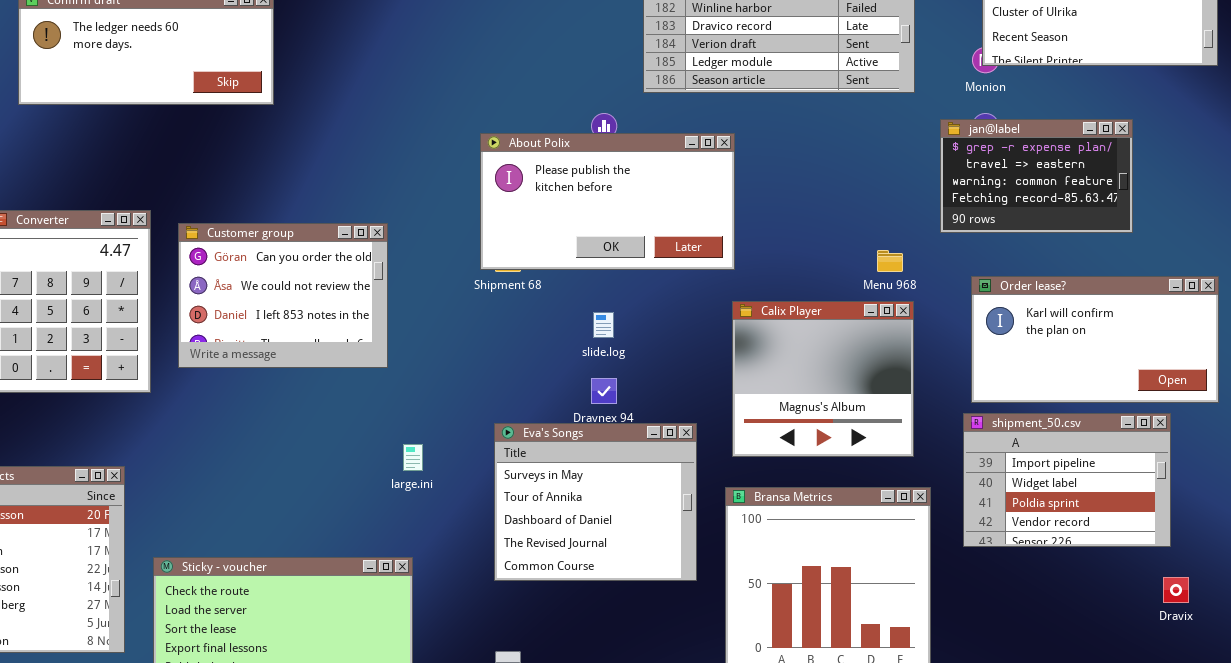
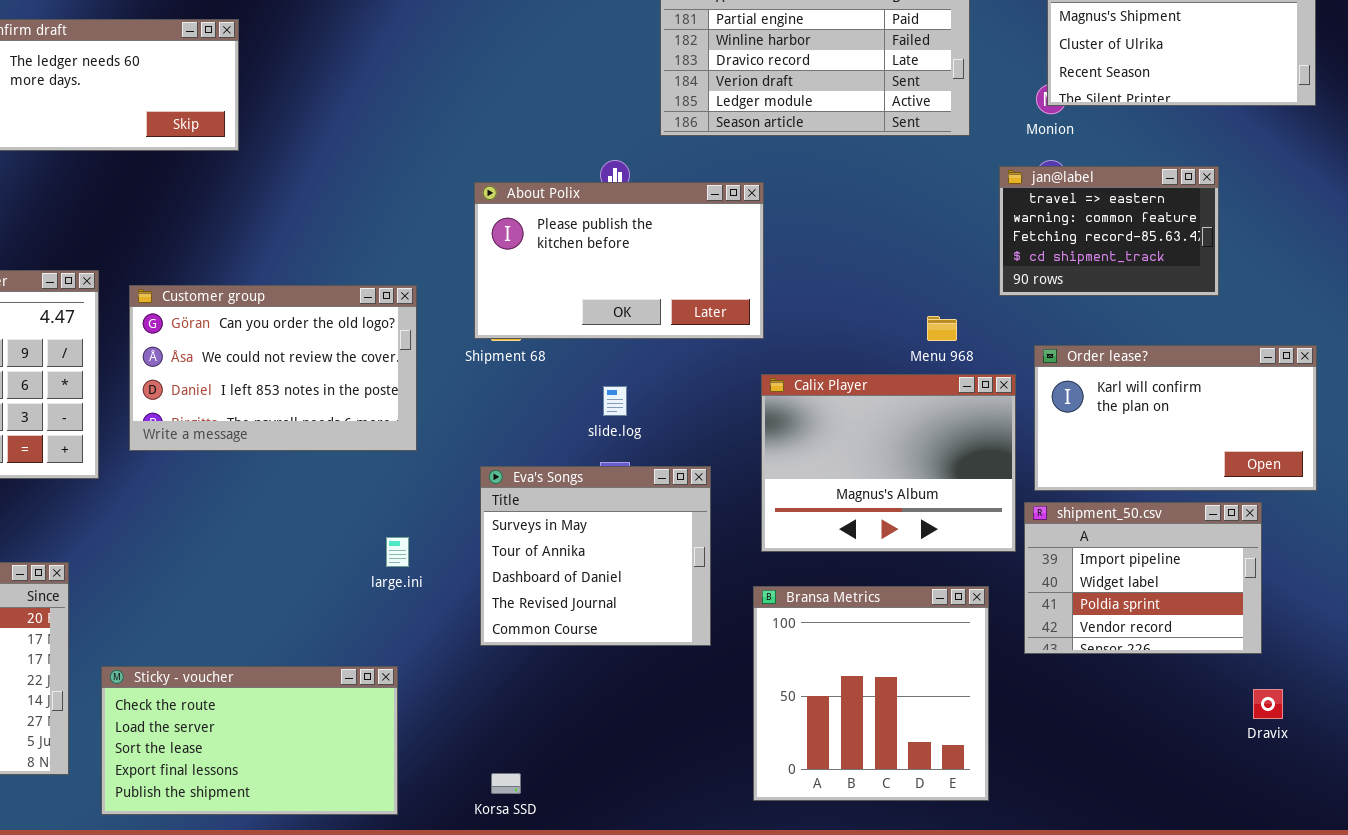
jan@label: [940,119,1133,233] -> [999,166,1219,296], scrolled down 1 row
Customer group: [178,223,388,368] -> [129,285,417,451], resized
Calix Player: [732,301,914,457] -> [761,374,1016,552], resized
Eva's Songs: [494,423,697,581] -> [480,466,711,646], moved

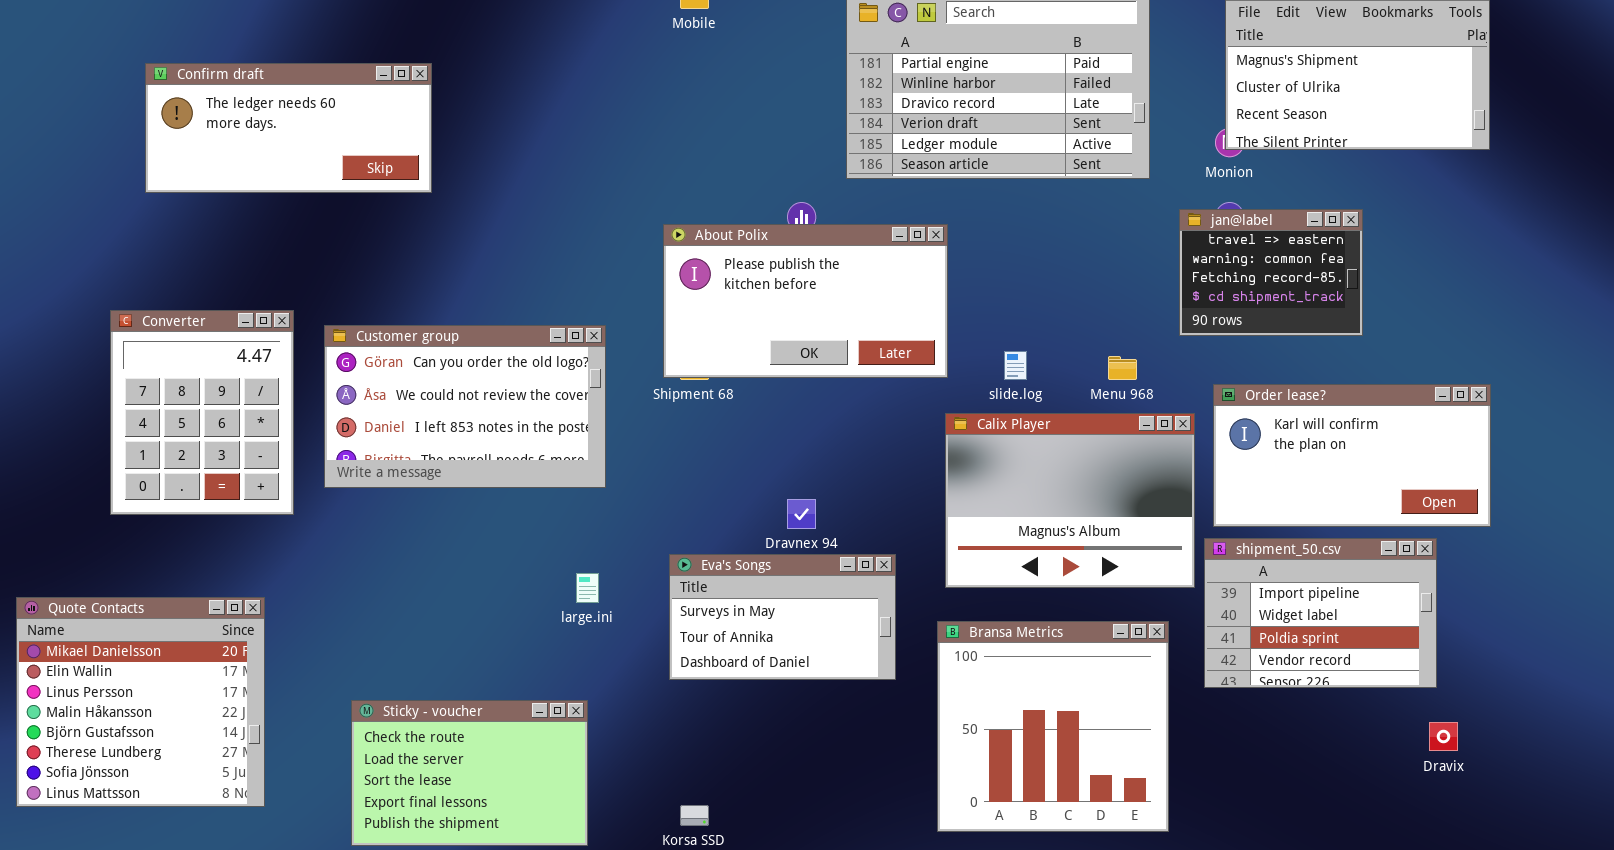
jan@label: [999,166,1219,296] -> [1179,209,1363,336], resized
slide.log: [603,386,627,416] -> [1004,351,1027,380], moved
Eva's Songs: [480,466,711,646] -> [669,554,896,680], resized
Sticky - voucher: [101,666,398,815] -> [351,700,588,846], resized

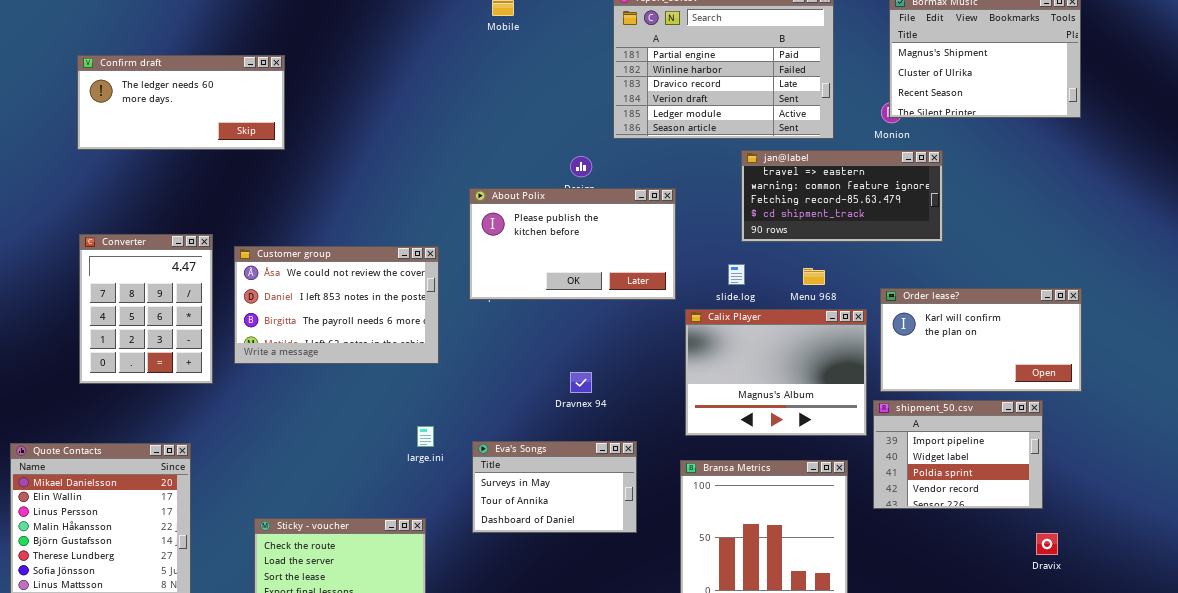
Confirm draft: [145,63,432,193] -> [77,55,285,150], moved
jan@label: [1179,209,1363,336] -> [741,150,943,242], moved, resized
About Polix: [663,224,948,378] -> [469,188,676,300], moved
Customer group: [324,325,606,488] -> [234,246,439,364], scrolled down 1 row
Eva's Songs: [669,554,896,680] -> [472,441,637,533], moved

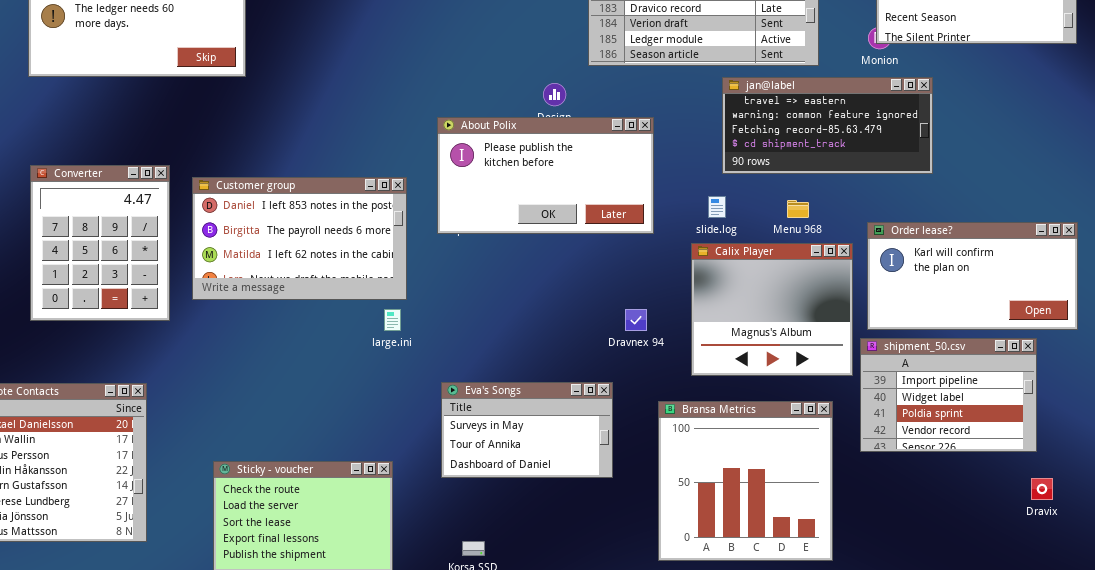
Customer group: [234,246,439,364] -> [192,177,407,300], scrolled down 1 row
Calix Player: [685,309,867,436] -> [691,243,853,376], resized
Dravnex 94: [570,372,592,393] -> [625,309,647,331], moved
large.ini: [417,426,434,447] -> [384,309,401,331], moved

